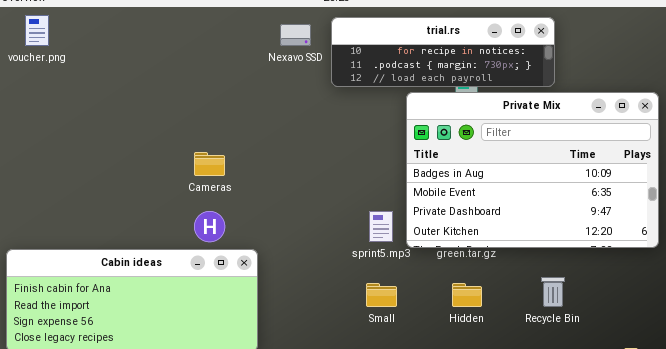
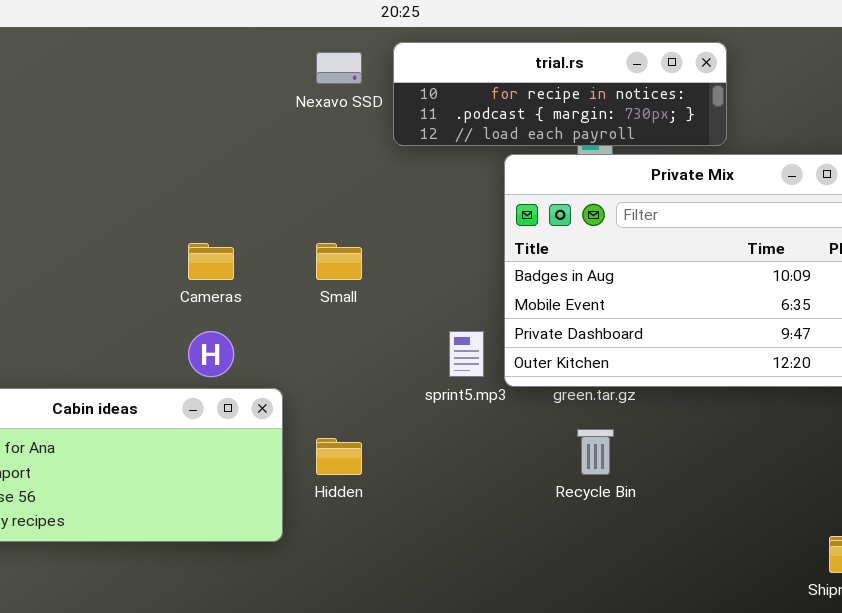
Recycle Bin: [541,277,565,307] -> [577,429,614,475], moved
Small: [366,283,397,307] -> [316,243,362,280], moved
Hidden: [452,283,482,307] -> [316,438,362,475], moved

